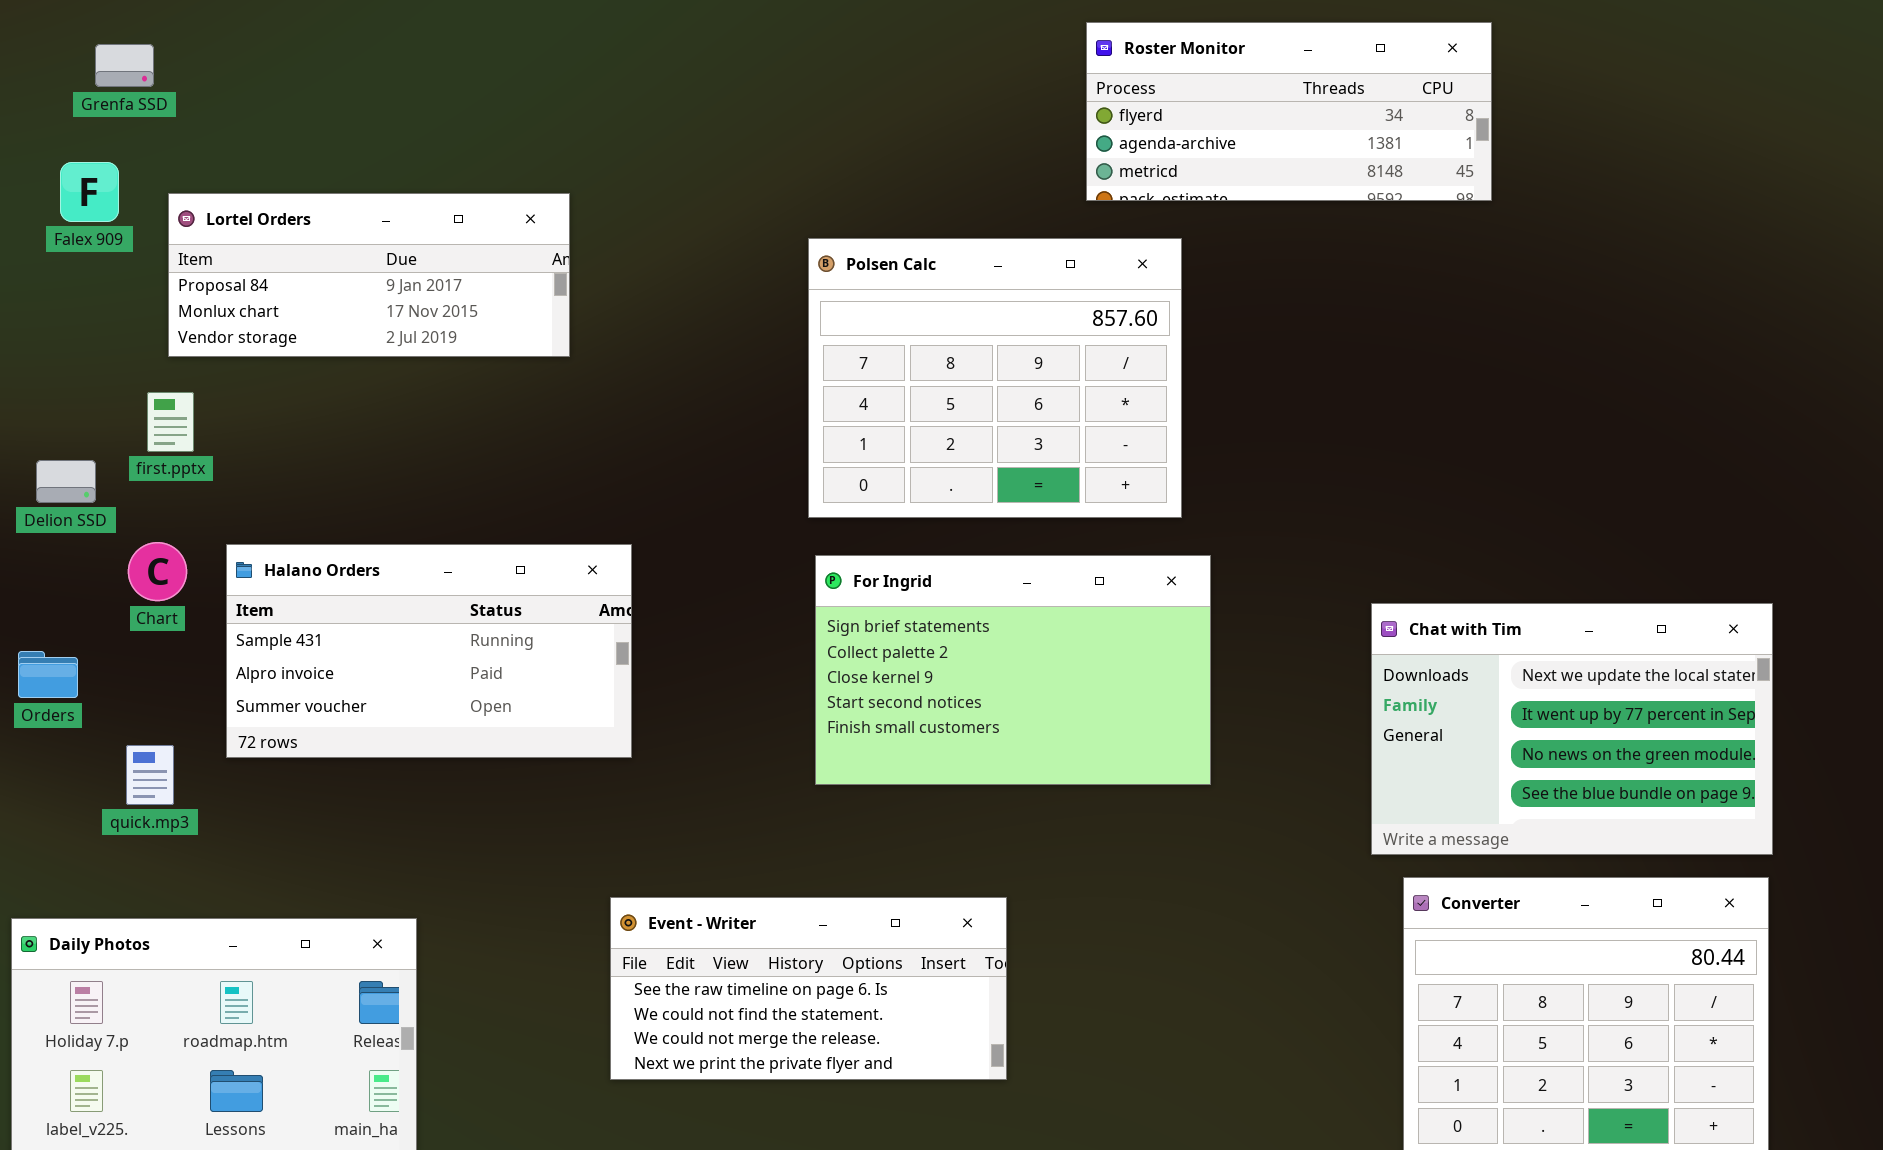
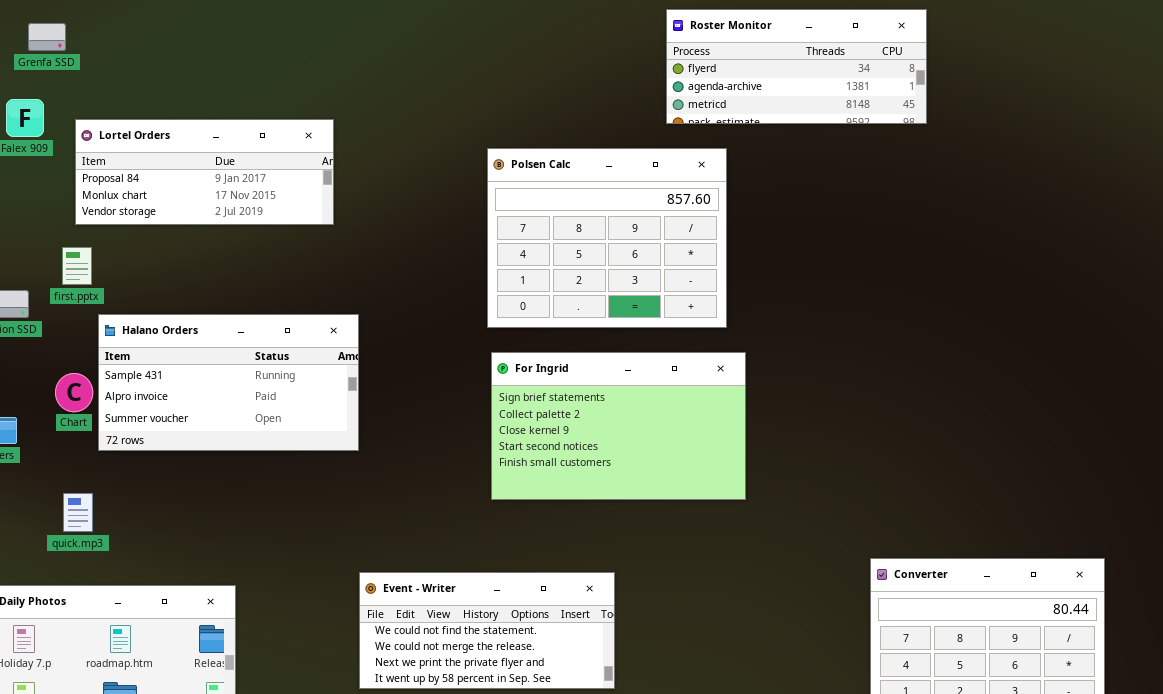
Chart: [128,542,187,601] -> [55,373,93,412], moved
Halano Orders: [226,544,632,758] -> [98,314,359,451], moved
Chat with Tim: [1371,603,1773,855] -> none, closed
quick.mp3: [126,745,174,805] -> [63,493,93,532], moved
Event - Writer: [610,897,1007,1080] -> [359,572,615,689], scrolled down 1 row

